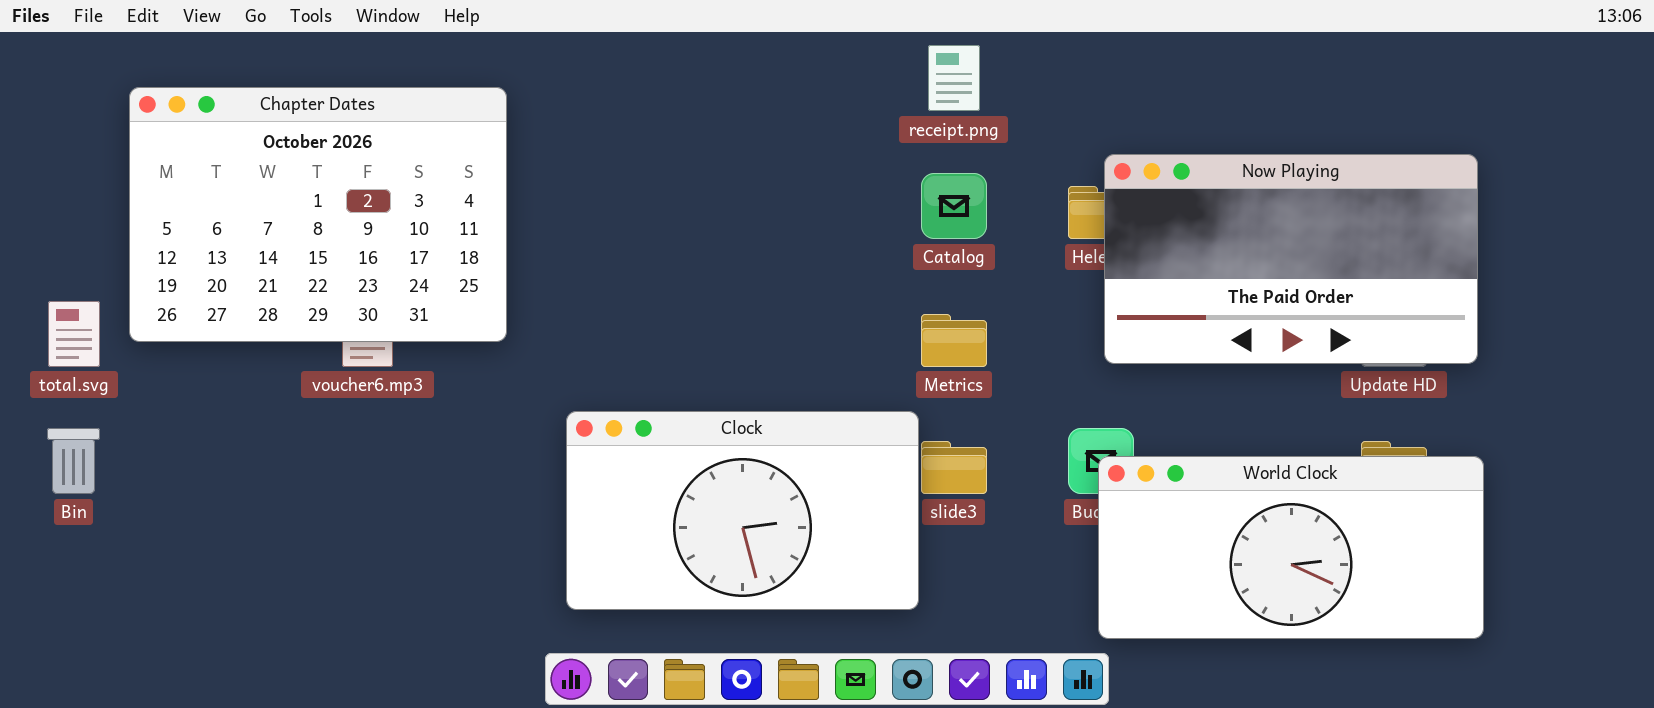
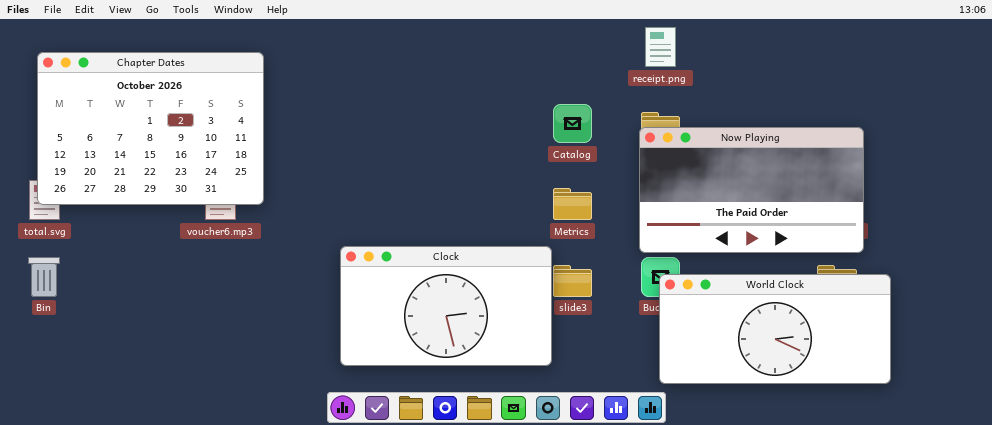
receipt.png: [928,45,980,111] -> [645,27,676,67], moved
Chapter Dates: [129,87,507,342] -> [37,52,264,205], moved
Now Playing: [1104,154,1478,364] -> [639,127,864,253], moved

